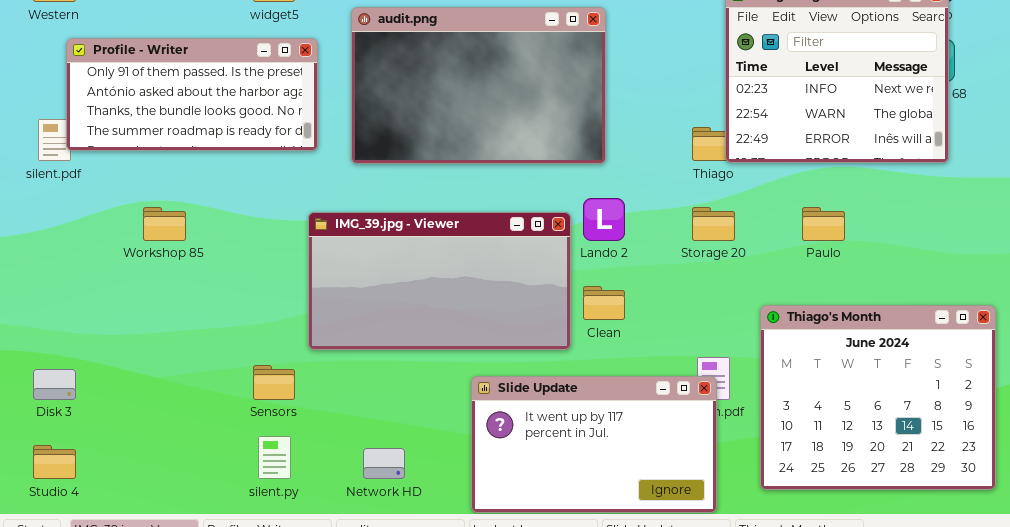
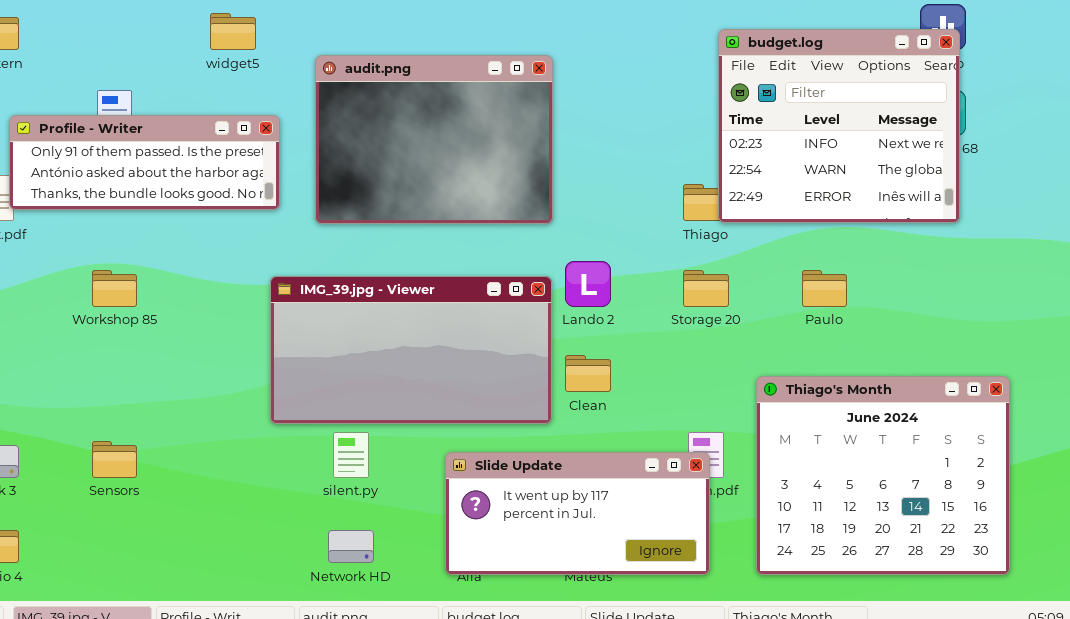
audit.png: [351,7,606,164] -> [315,55,553,224], resized
Profile - Writer: [66,38,318,151] -> [9,115,280,210], resized
Sensors: [253,365,295,400] -> [92,441,137,478], moved
Slide Update: [471,376,717,513] -> [445,452,710,575], resized
silent.py: [258,436,291,479] -> [333,432,369,478], moved

